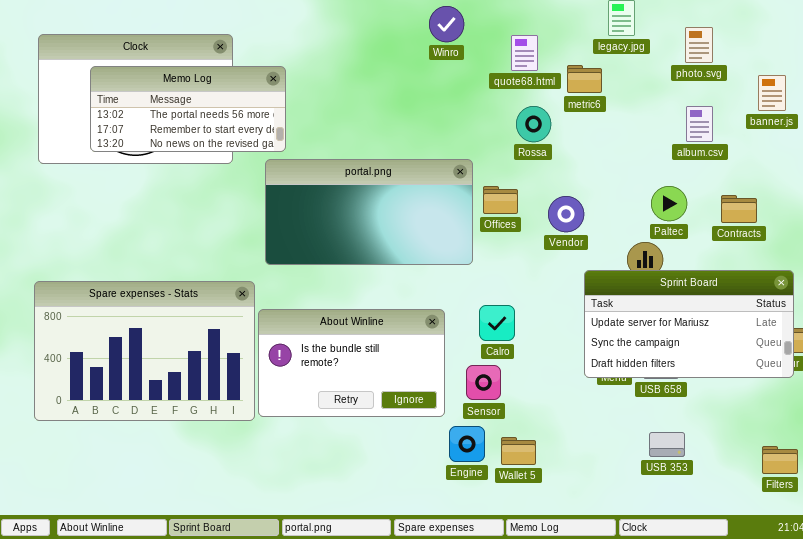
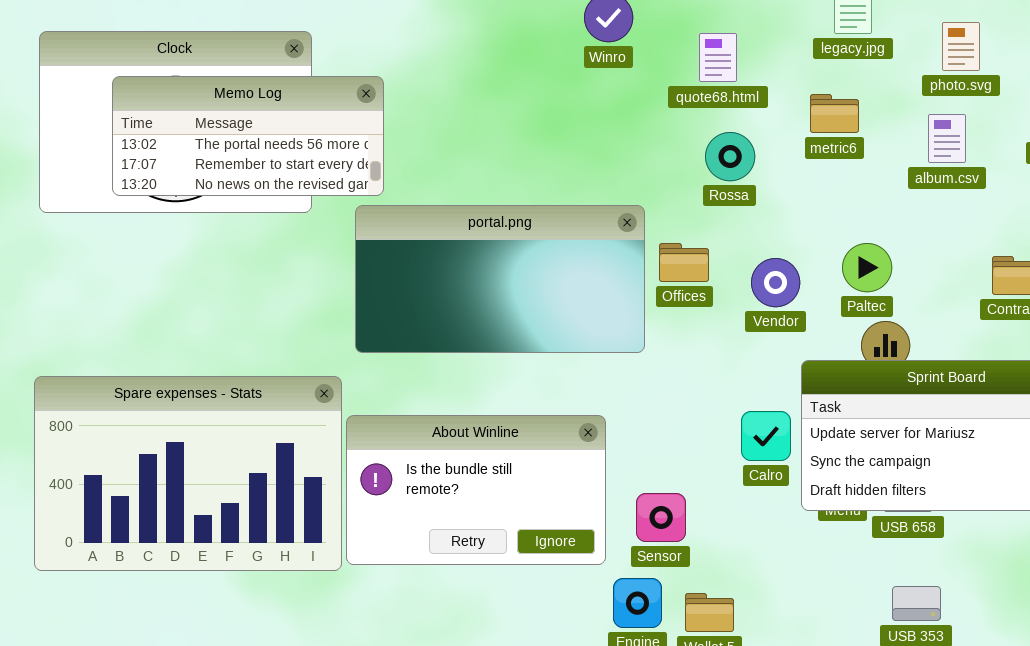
metric6: [567,65,602,93] -> [810,94,859,133], moved
album.csv: [686,106,713,142] -> [928,114,966,163], moved
Paltec: [651,186,687,221] -> [842,243,892,292], moved
Calro: [479,305,515,341] -> [741,411,791,461], moved

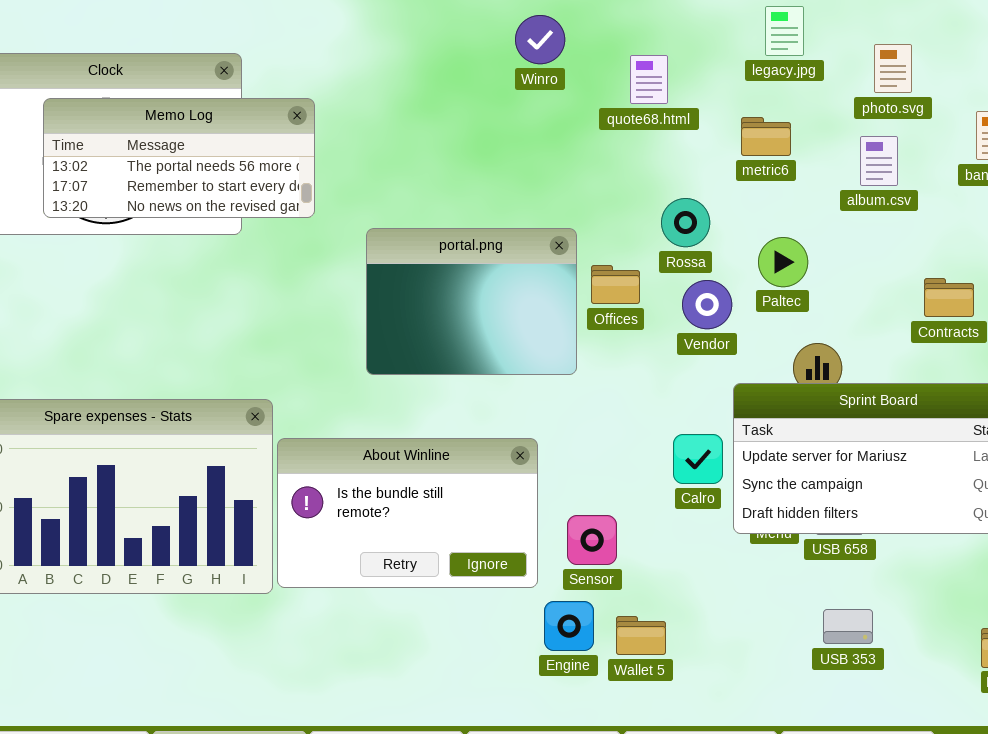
Rossa: [705,132,755,181] -> [661,198,710,247], moved
portal.png: [355,205,645,353] -> [366,228,577,375], resized
Paltec: [842,243,892,292] -> [758,237,808,287], moved

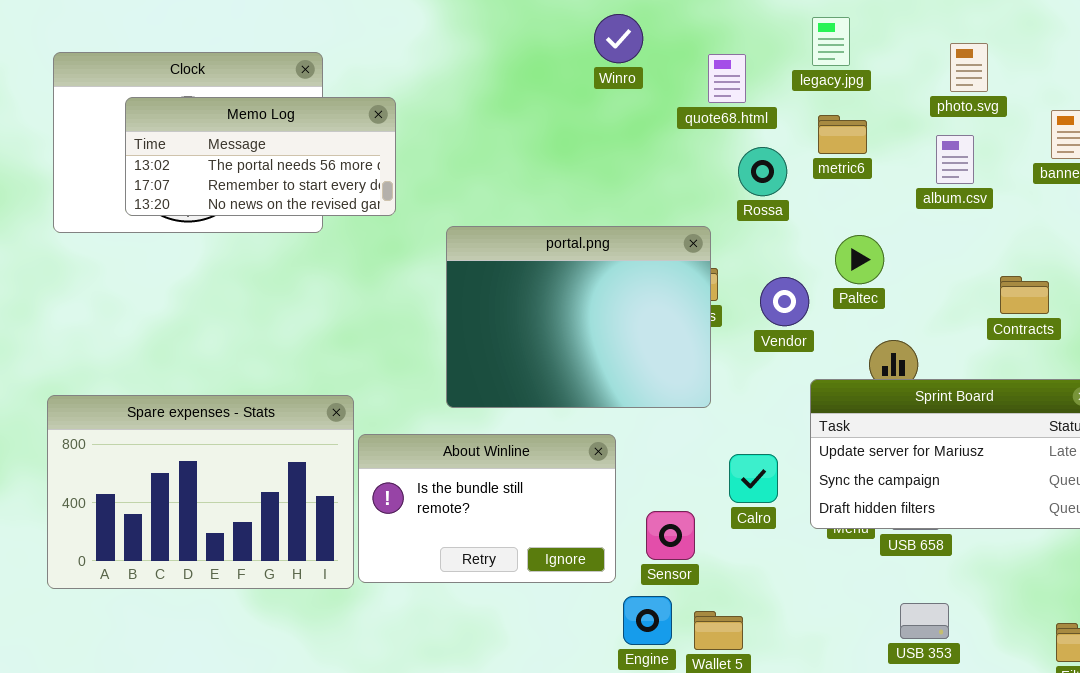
legacy.jpg: [765,6,804,56] -> [812,17,850,66], moved
Rossa: [661,198,710,247] -> [738,147,787,196], moved
portal.png: [366,228,577,375] -> [446,226,711,408], resized
Calro: [673,434,723,484] -> [729,454,778,503], moved

